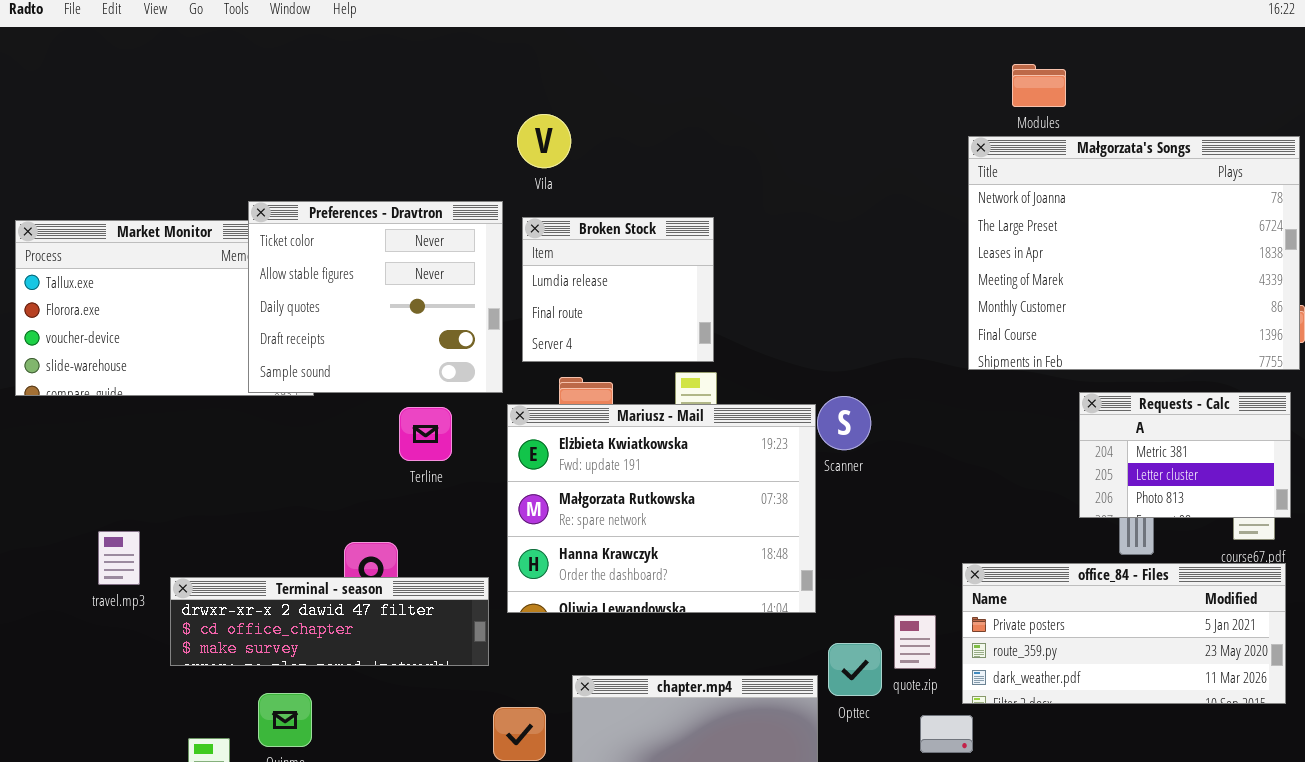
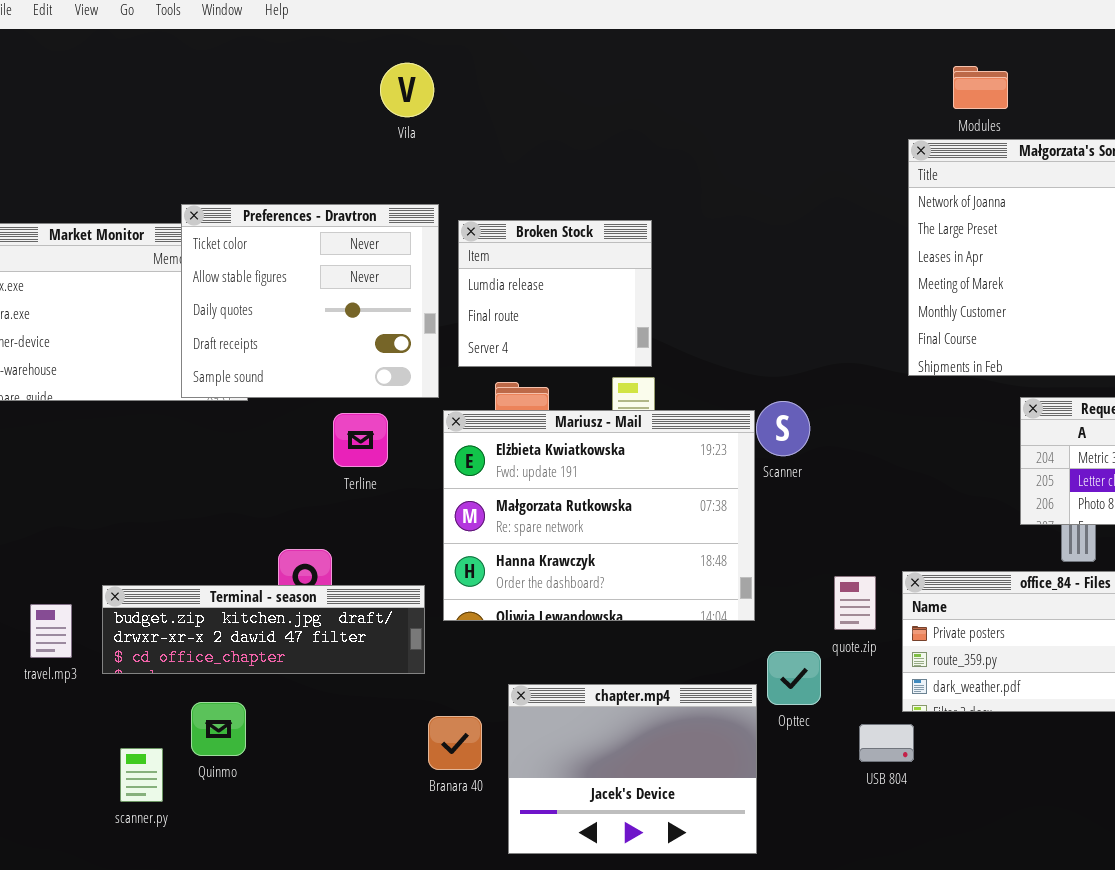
Vila: [517,114,571,168] -> [380,63,434,117], moved
travel.mp3: [98,531,140,585] -> [30,604,72,658], moved
Terminal - season: [170,577,489,666] -> [102,585,425,674], scrolled up 1 row
quote.zip: [894,615,936,669] -> [834,576,876,630], moved

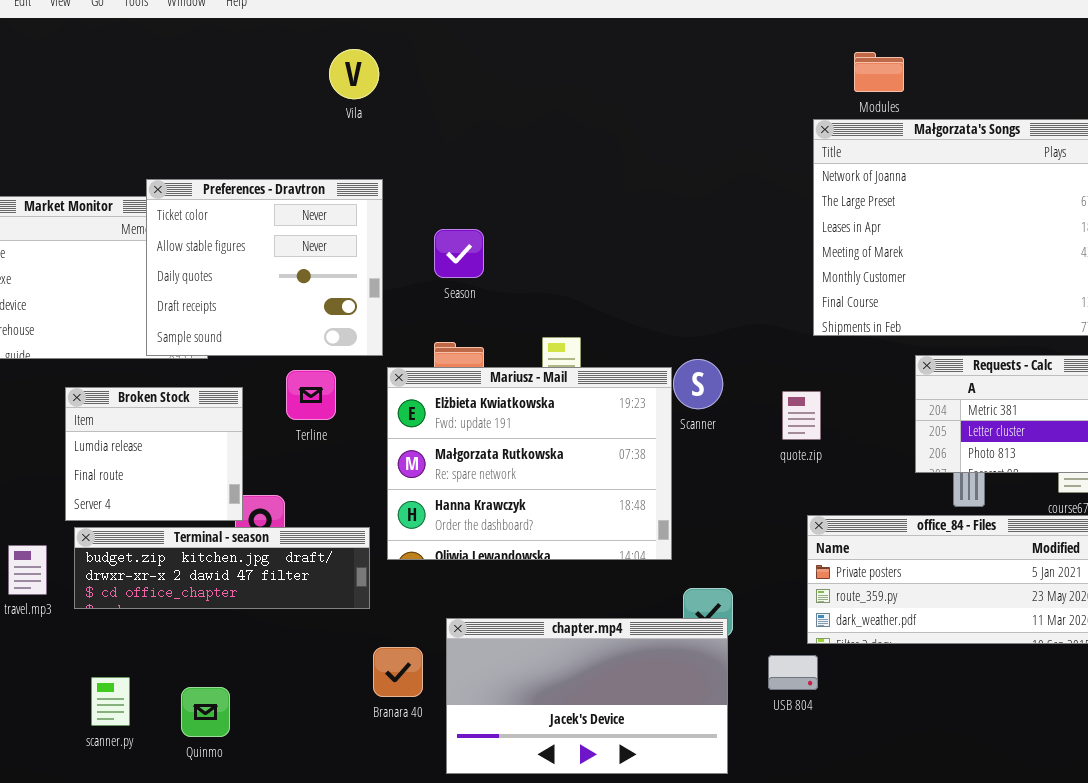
Broken Stock: [458,220,652,367] -> [65,387,243,521], moved
quote.zip: [834,576,876,630] -> [782,391,821,440], moved
chapter.mp4: [508,684,757,854] -> [446,618,728,774], resized
Quinmo: [191,702,246,756] -> [181,687,230,737], moved

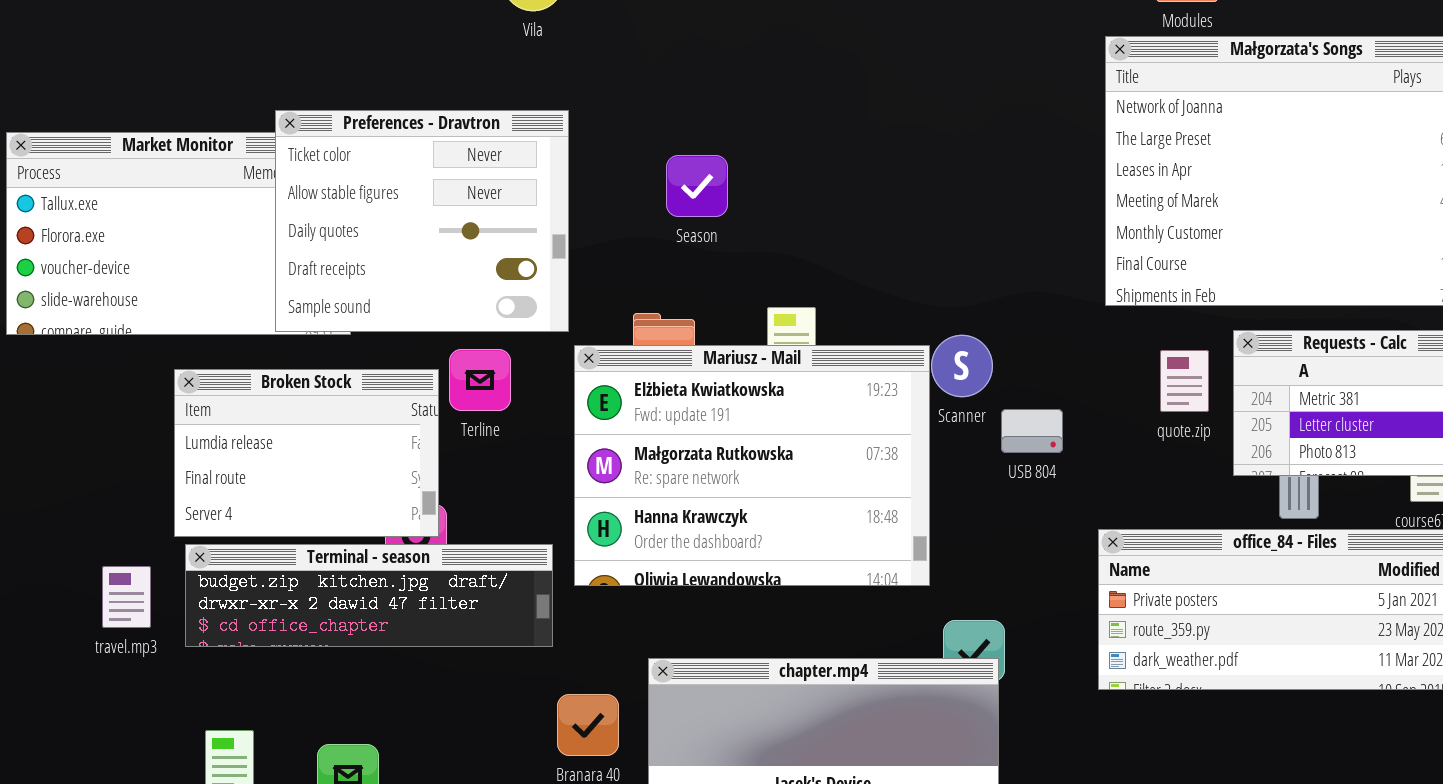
Season: [434,229,484,278] -> [666,155,728,217], moved
Broken Stock: [65,387,243,521] -> [174,369,439,537], resized
quote.zip: [782,391,821,440] -> [1160,350,1209,412], moved
USB 804: [768,655,818,690] -> [1001,409,1063,453], moved

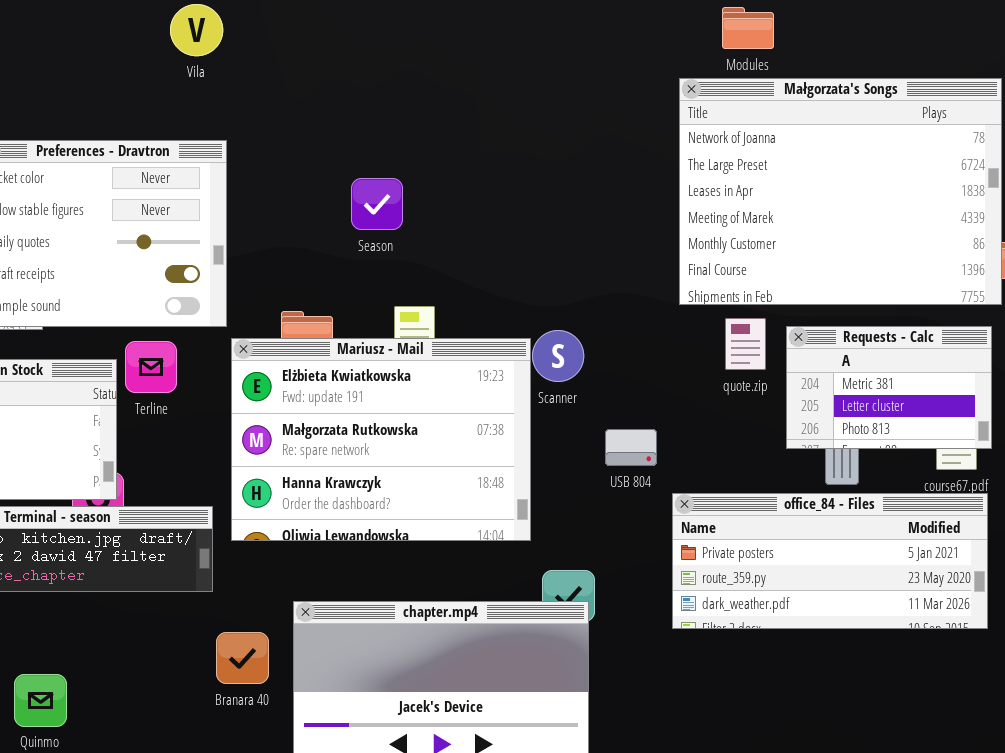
Season: [666,155,728,217] -> [351,178,403,230], moved
quote.zip: [1160,350,1209,412] -> [725,318,766,370], moved
USB 804: [1001,409,1063,453] -> [605,429,657,466], moved

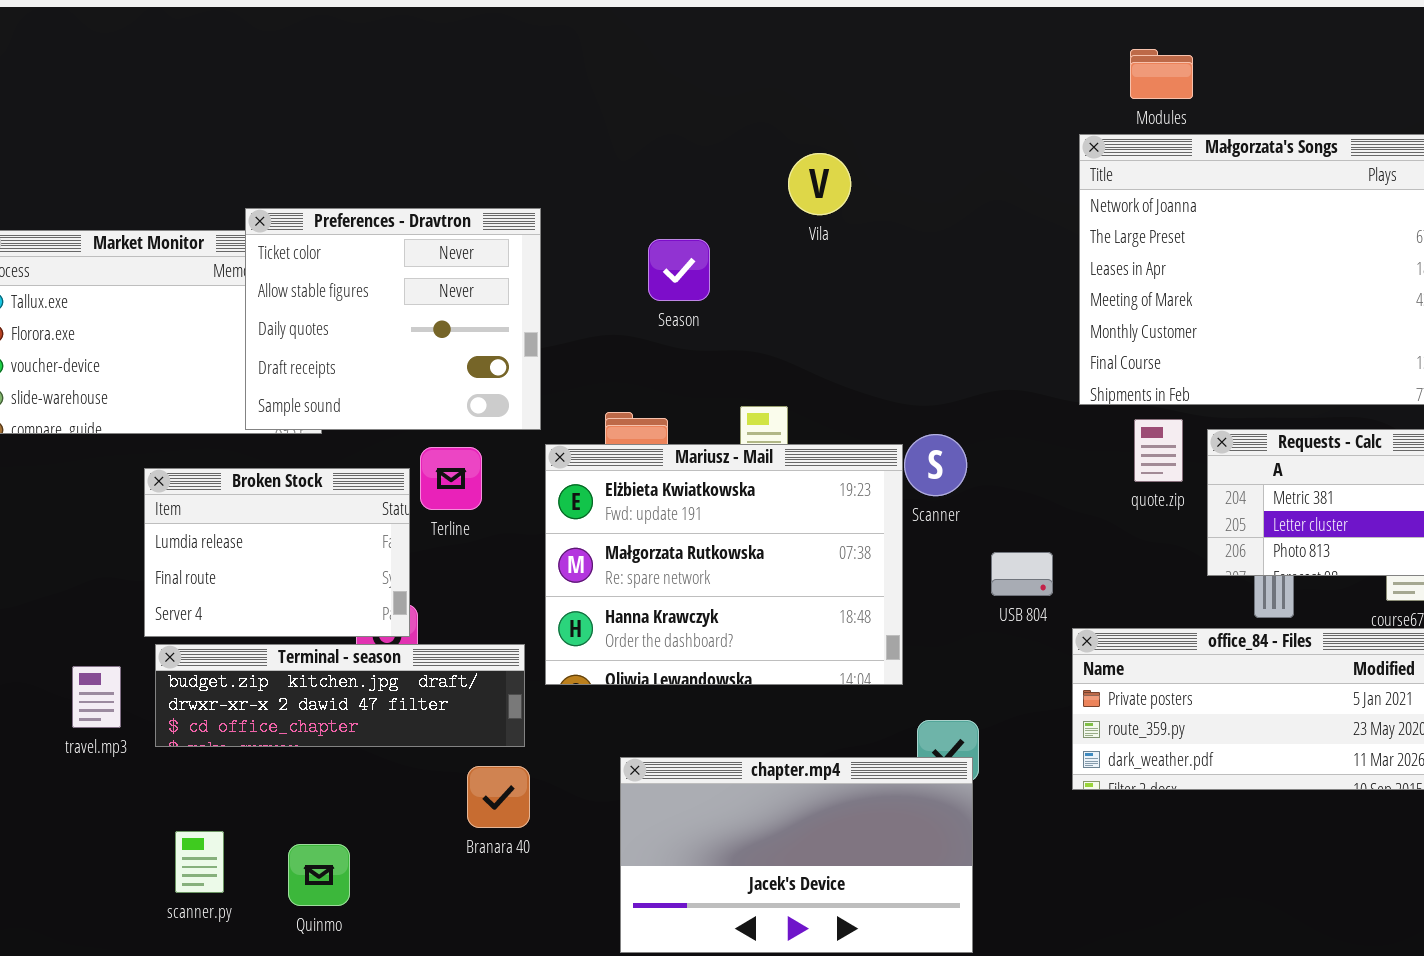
Vila: [170,4,223,56] -> [788,153,851,215], moved
Season: [351,178,403,230] -> [648,239,710,301], moved
Branara 40: [216,632,269,684] -> [467,766,530,828], moved

